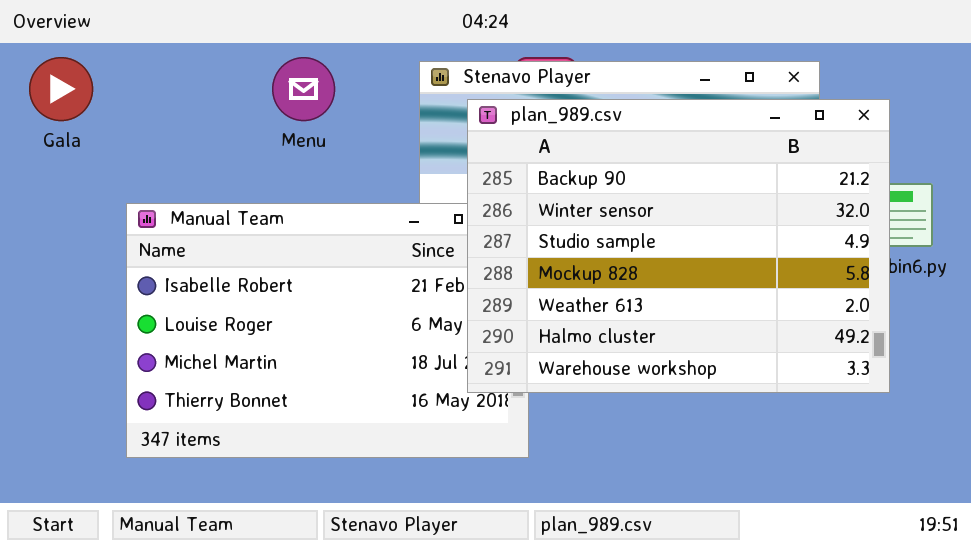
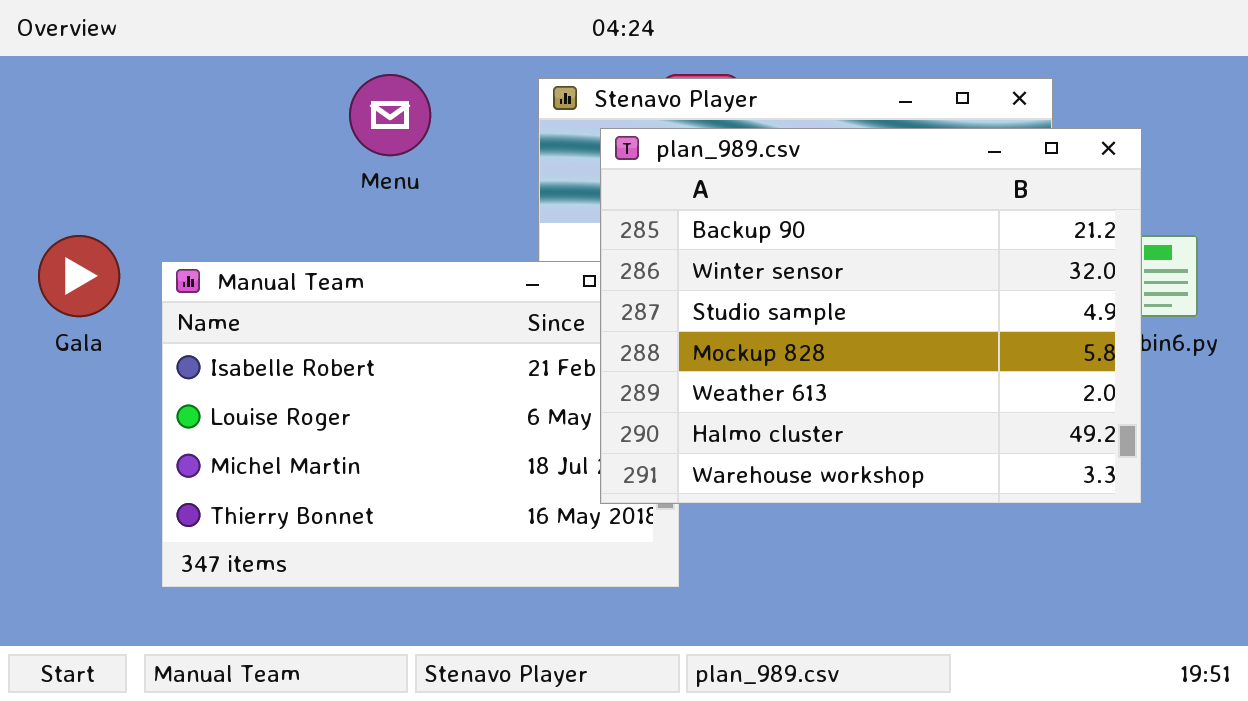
Gala: [29,57,93,121] -> [38,235,120,317], moved

